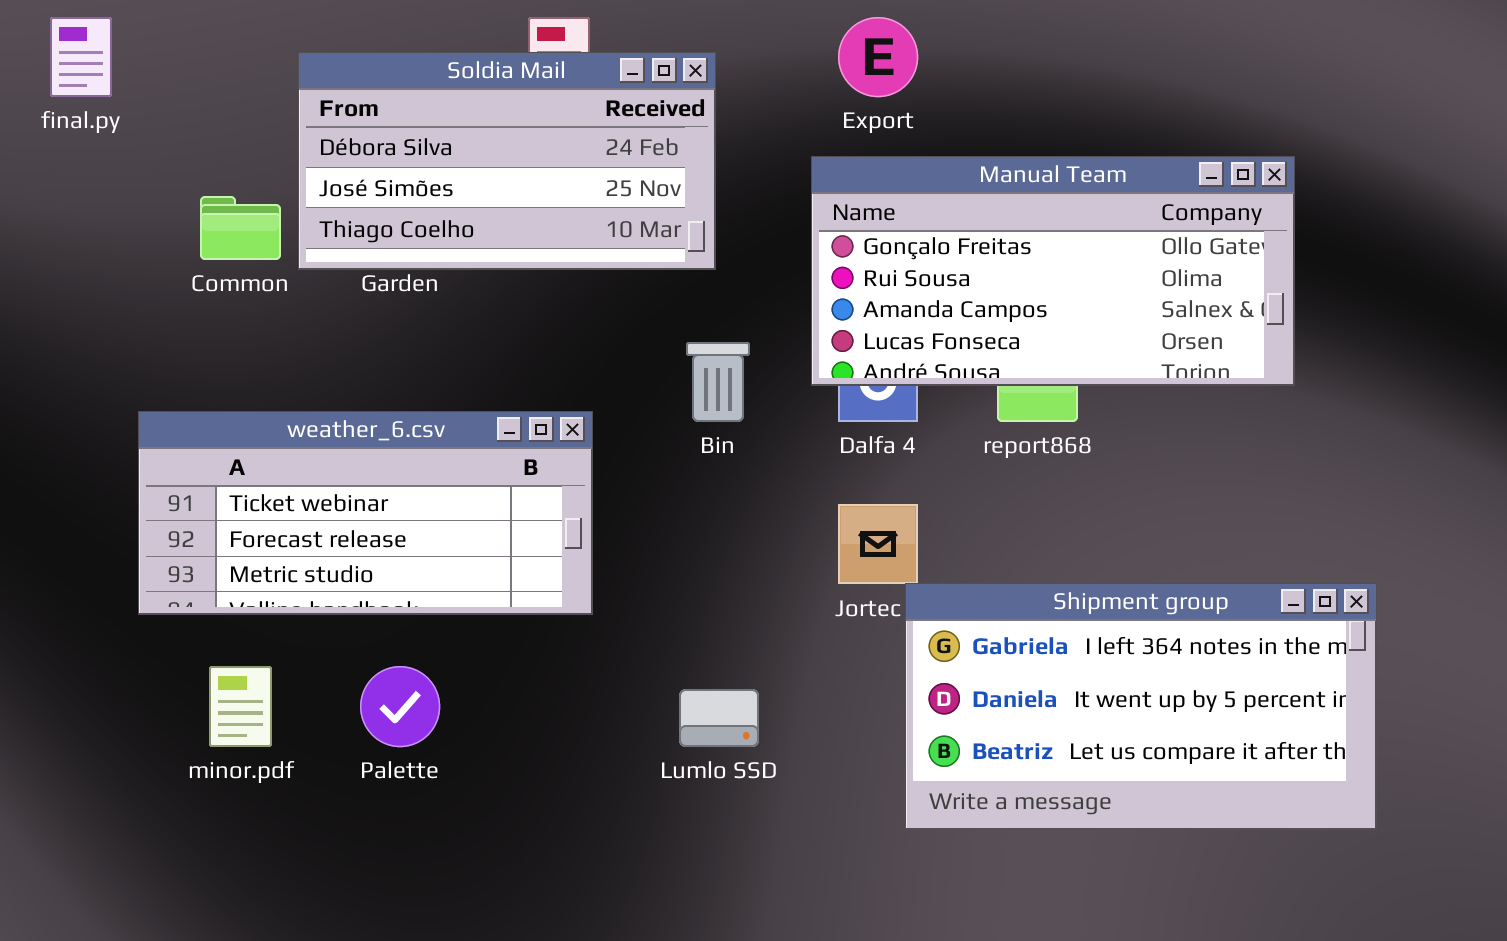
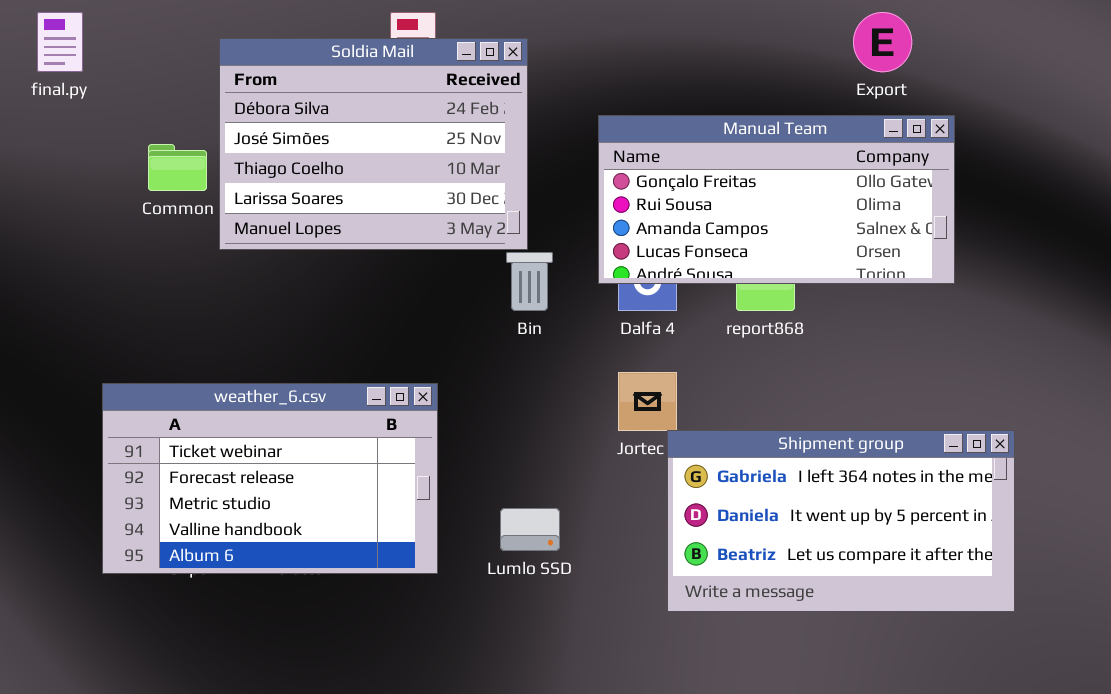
Export: [838,17,918,97] -> [853,12,912,72], moved
Soldia Mail: [298,52,716,270] -> [219,38,528,250], resized
weather_6.csv: [138,411,593,615] -> [102,383,438,574], moved, resized

